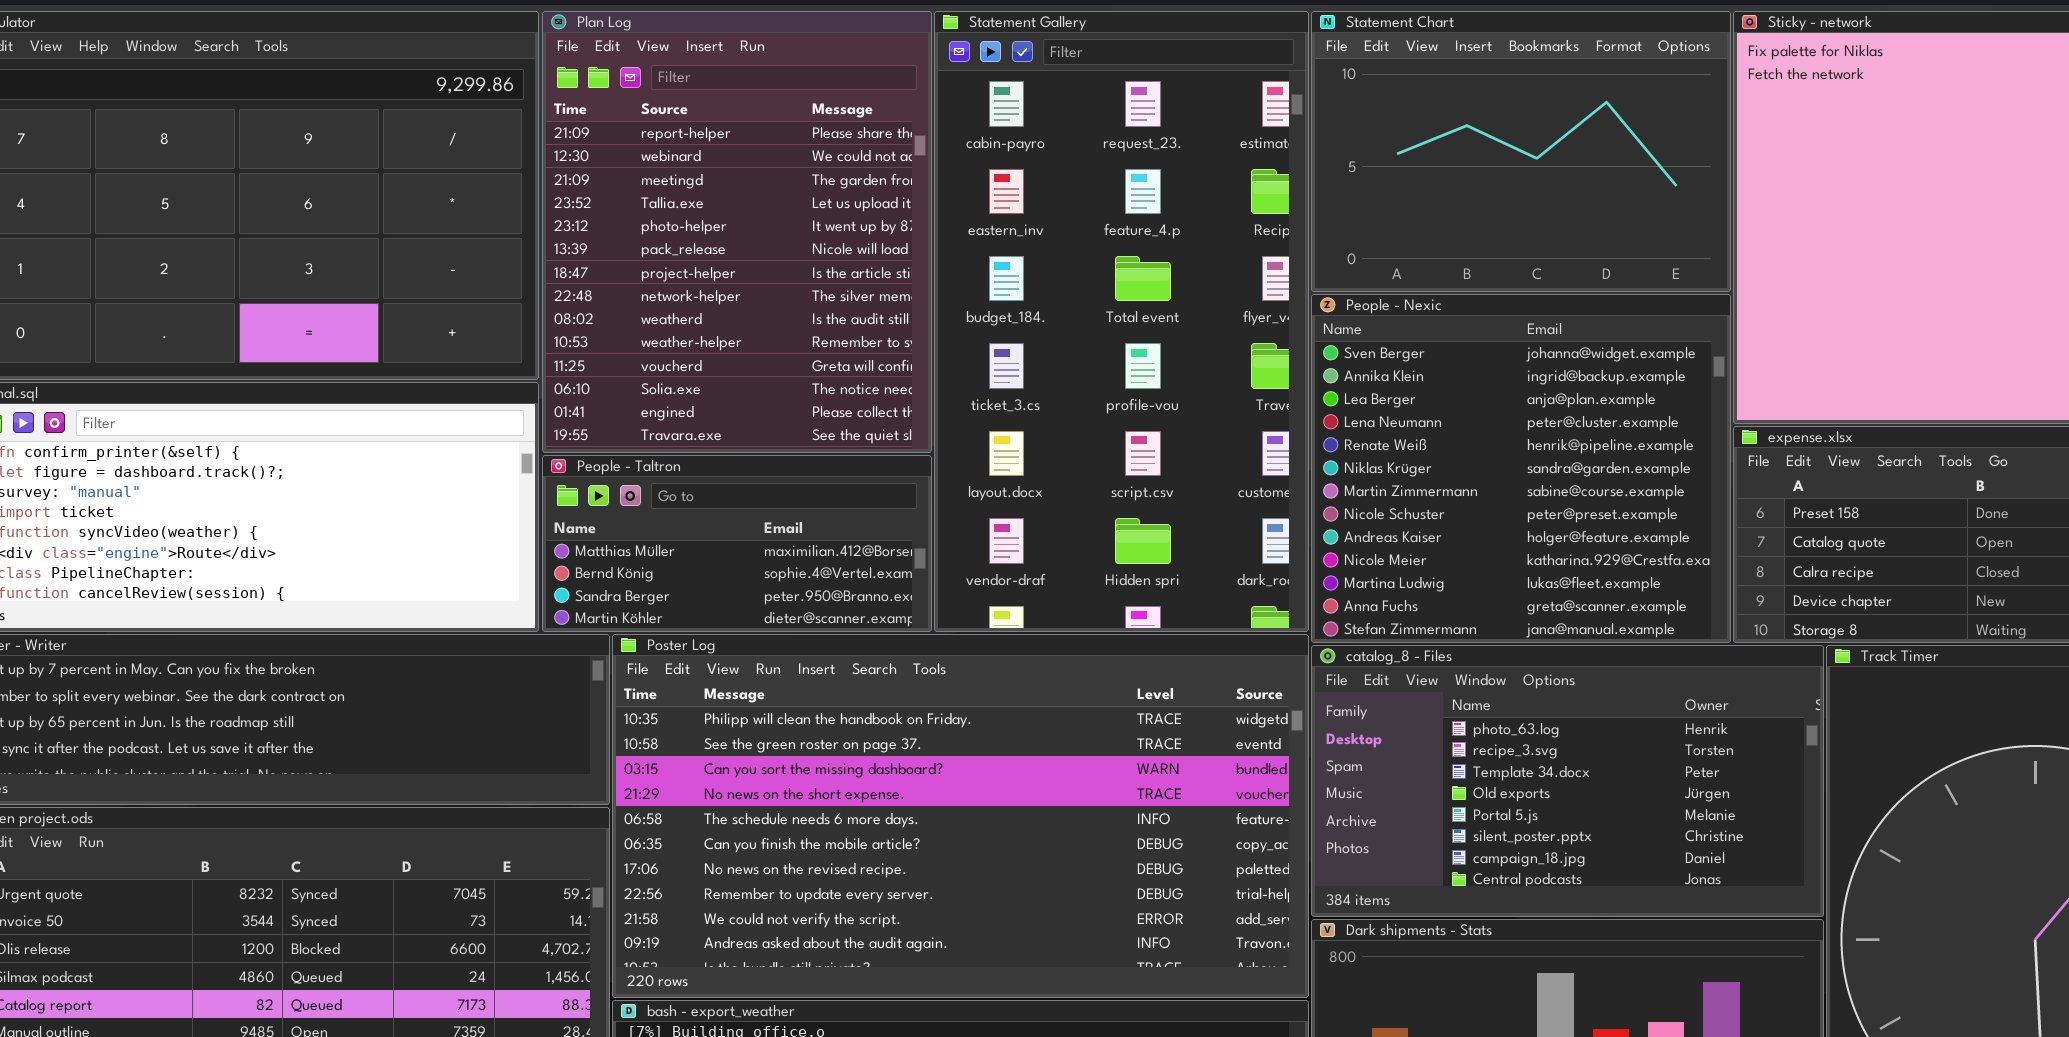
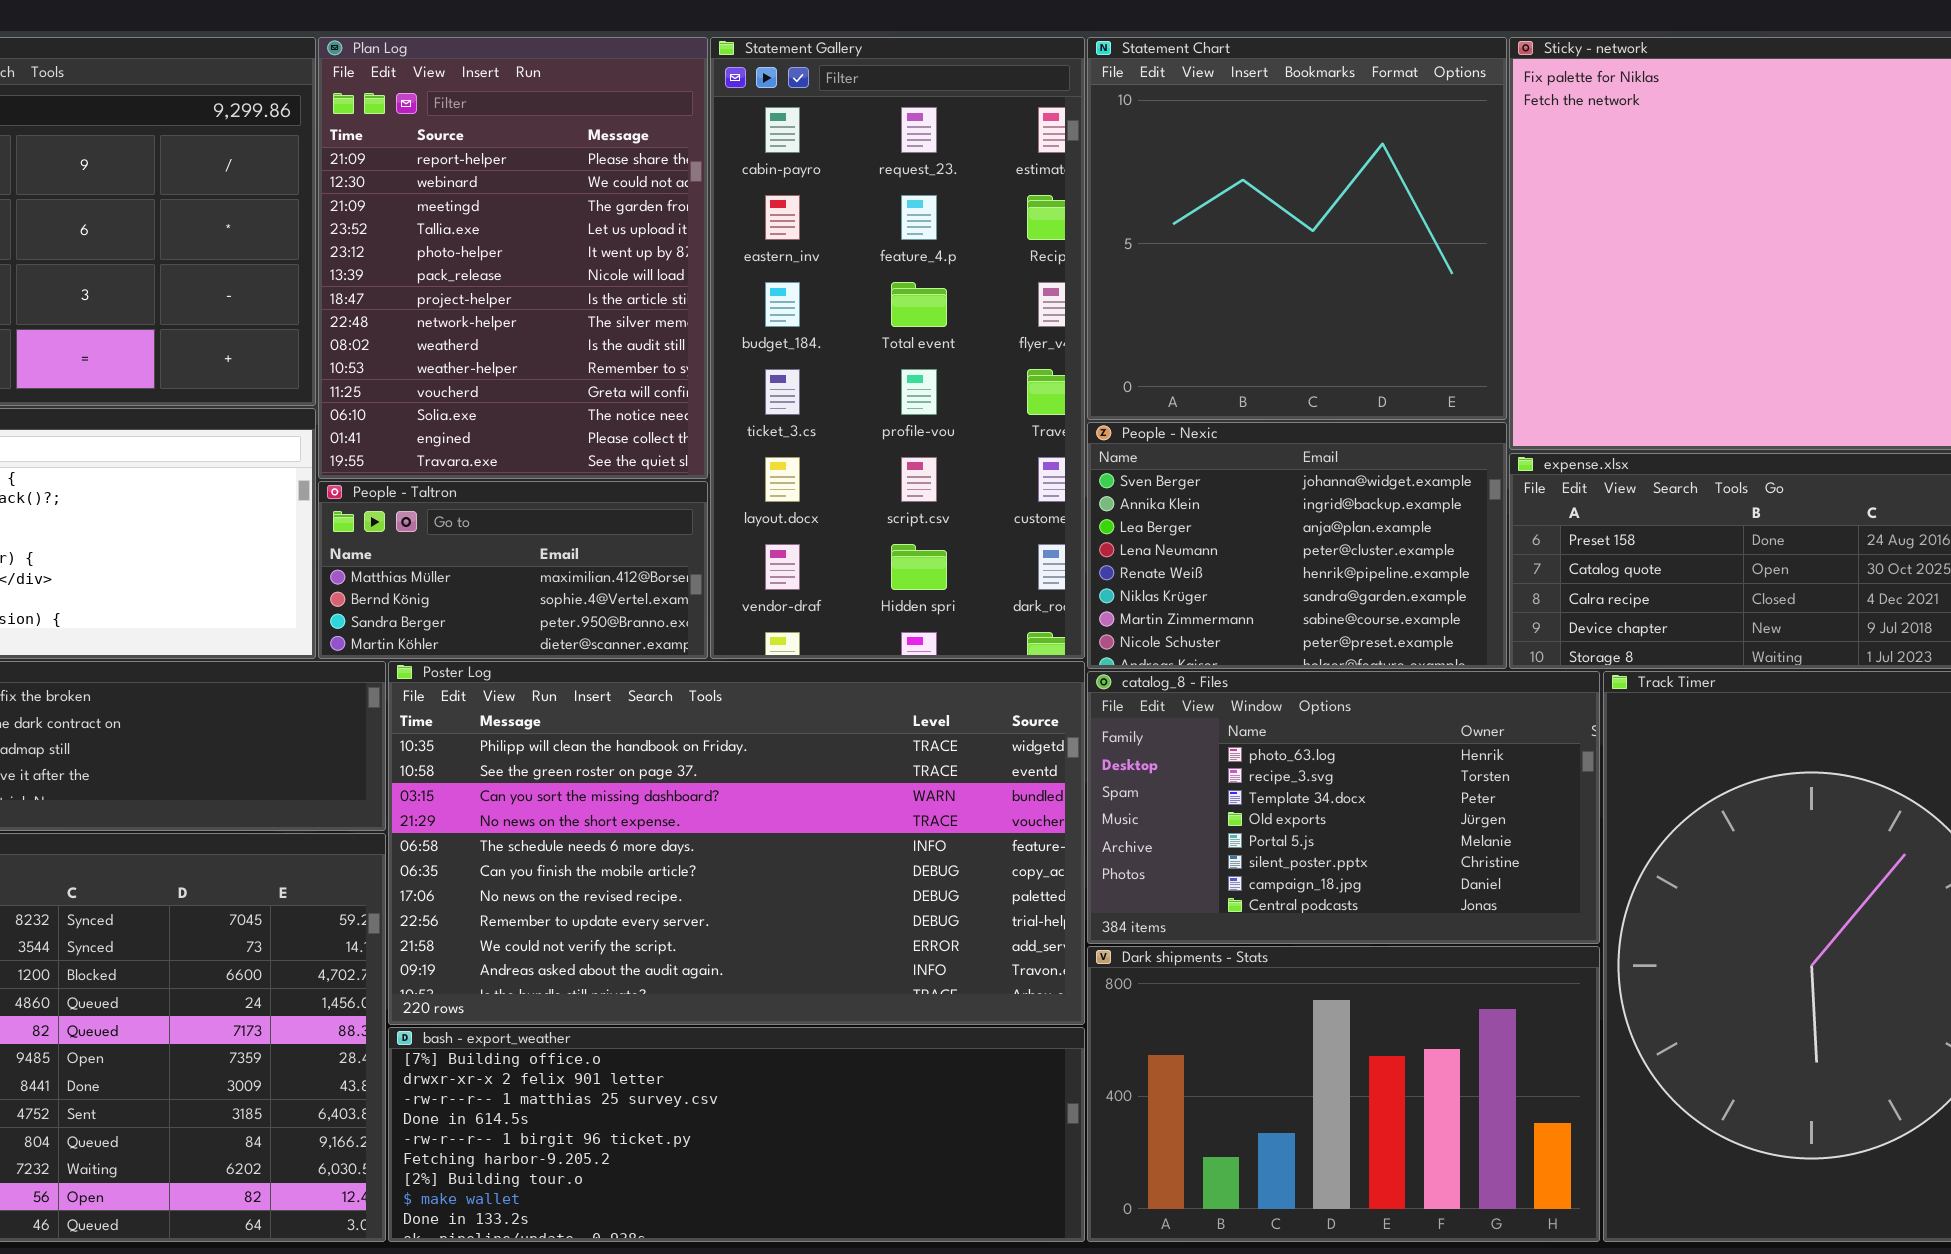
Statement Chart: [1311,11,1731,292] -> [1087,37,1507,420], resized
People - Nexic: [1311,294,1731,643] -> [1087,422,1507,669], resized

